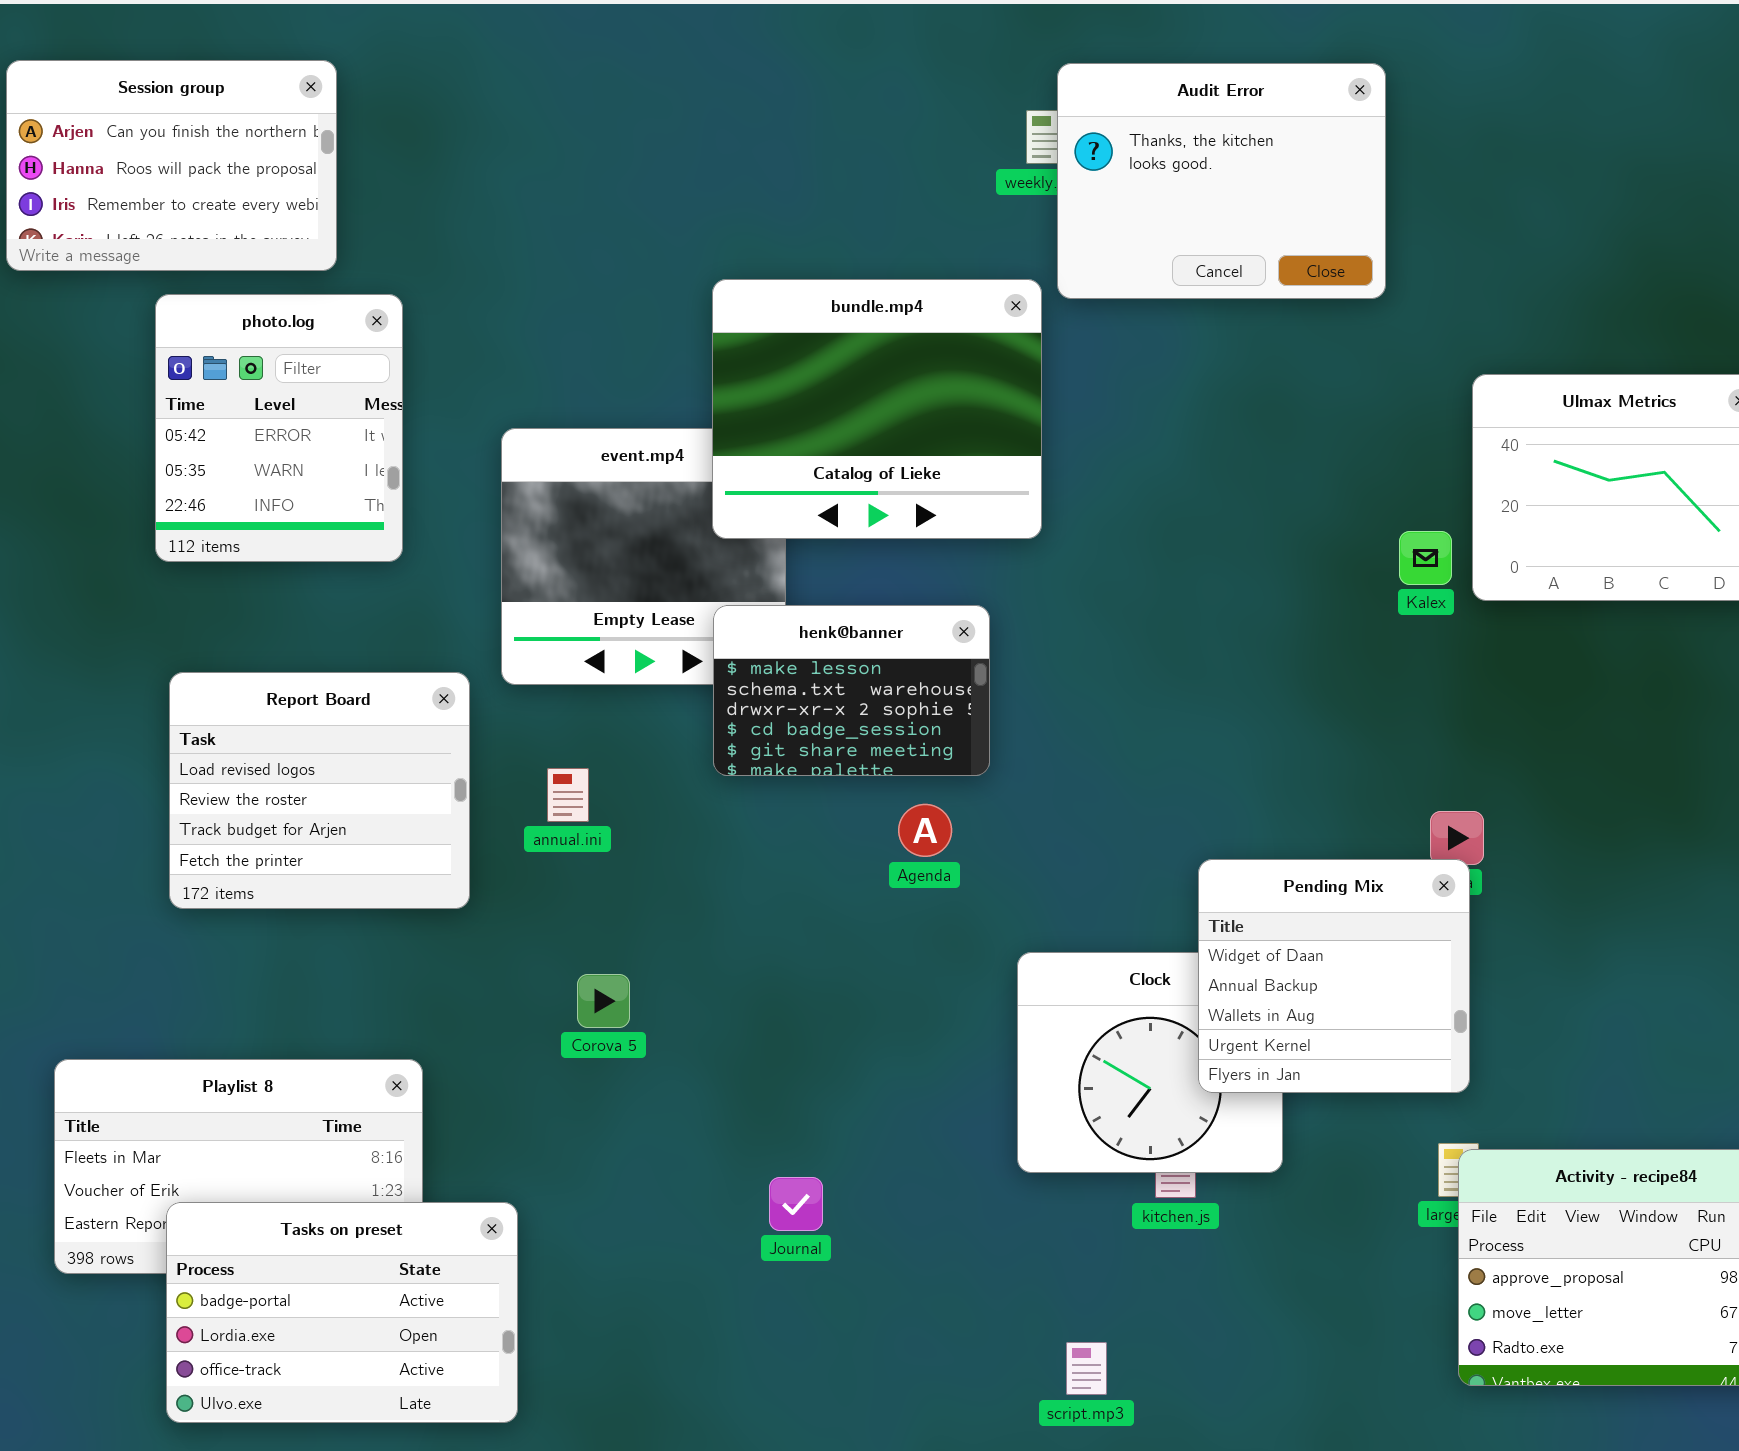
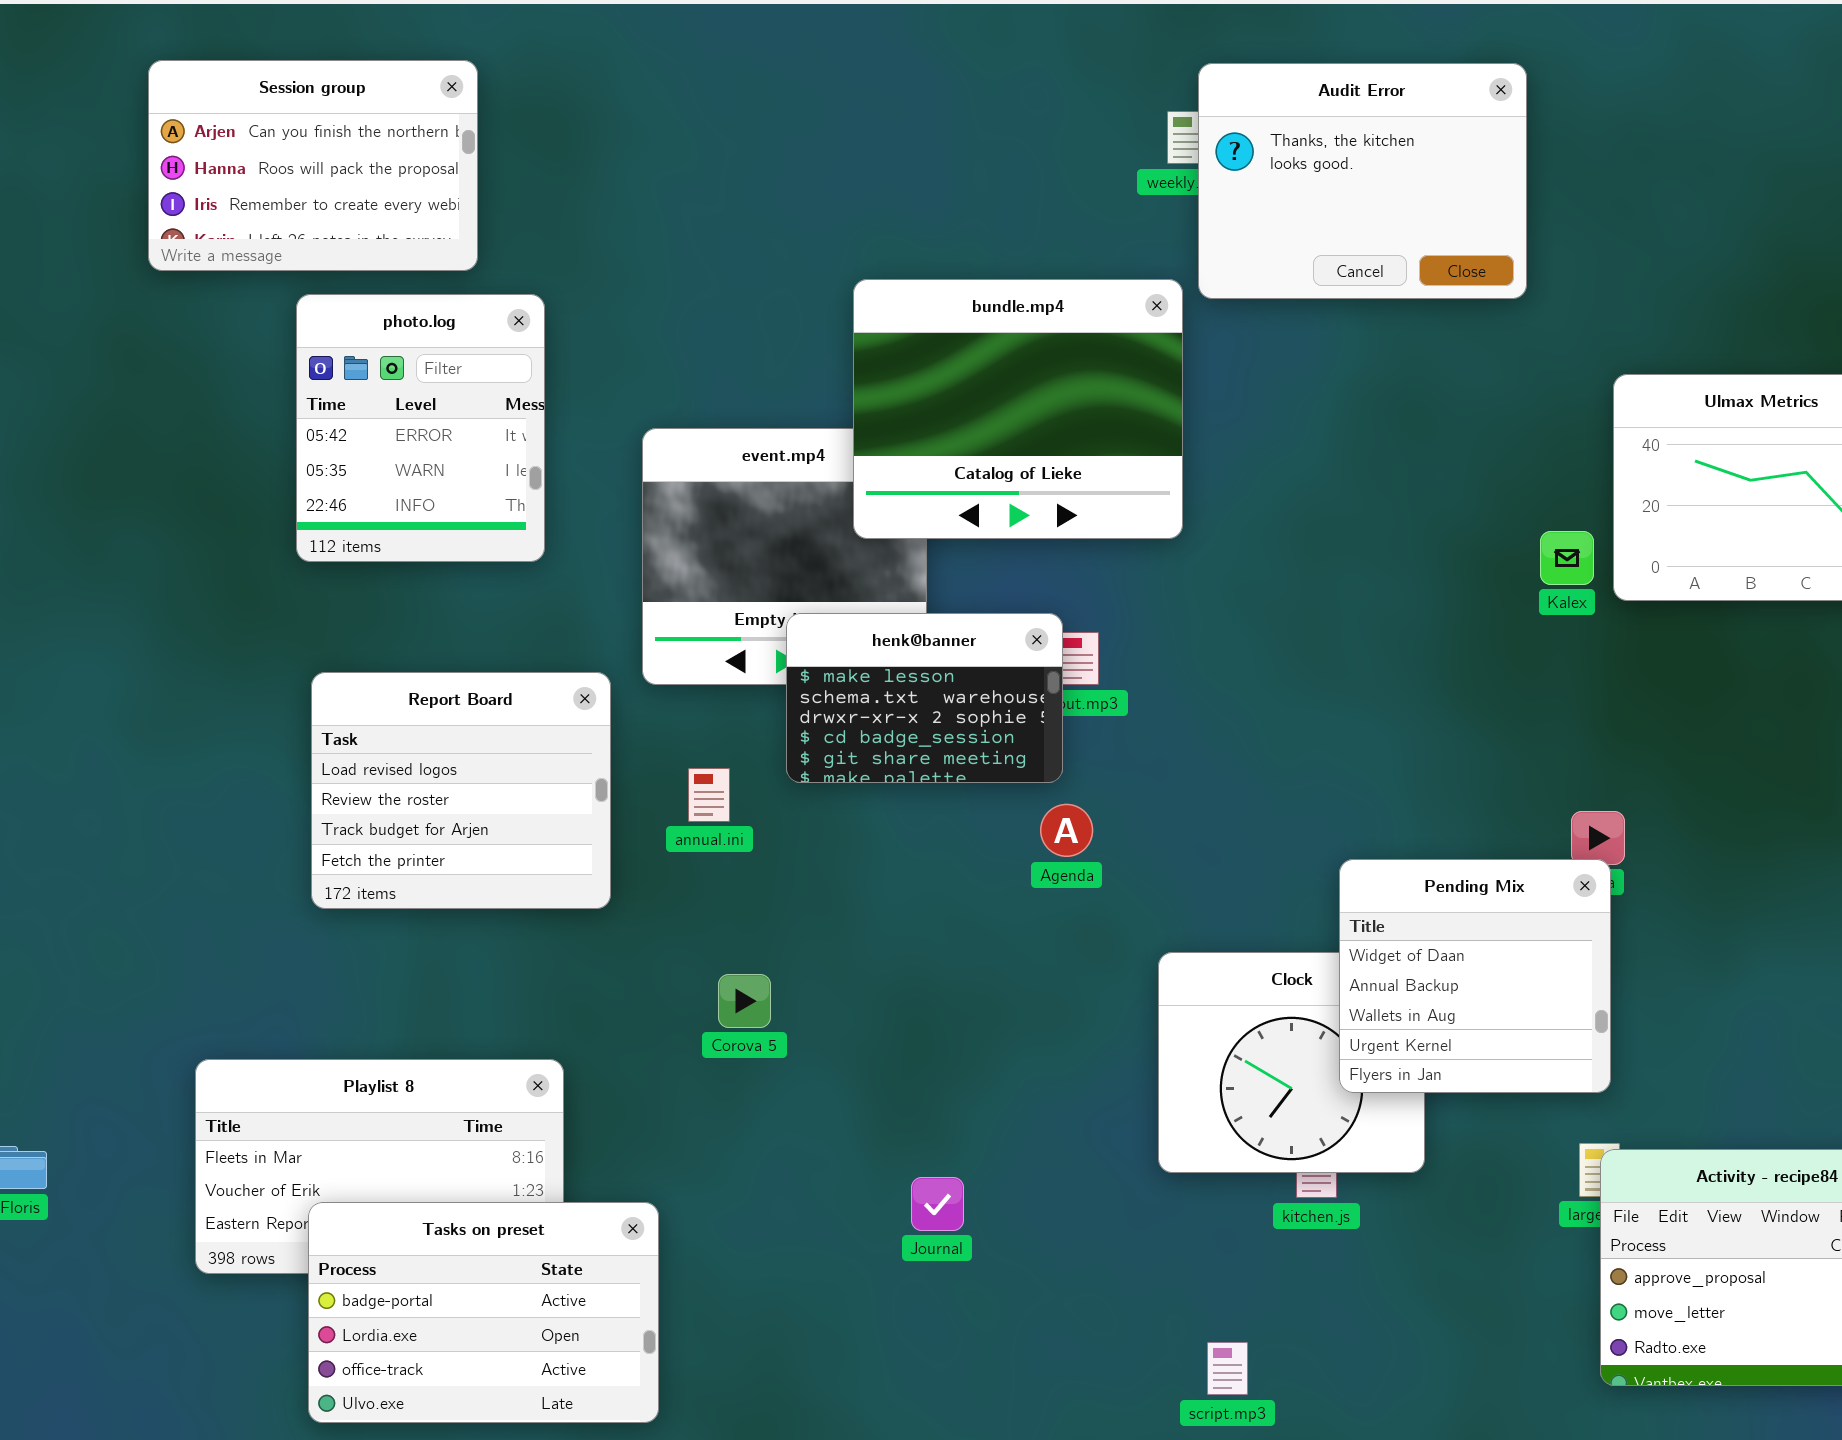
henk@banner: [713,605,990,776] -> [786,613,1063,783], moved

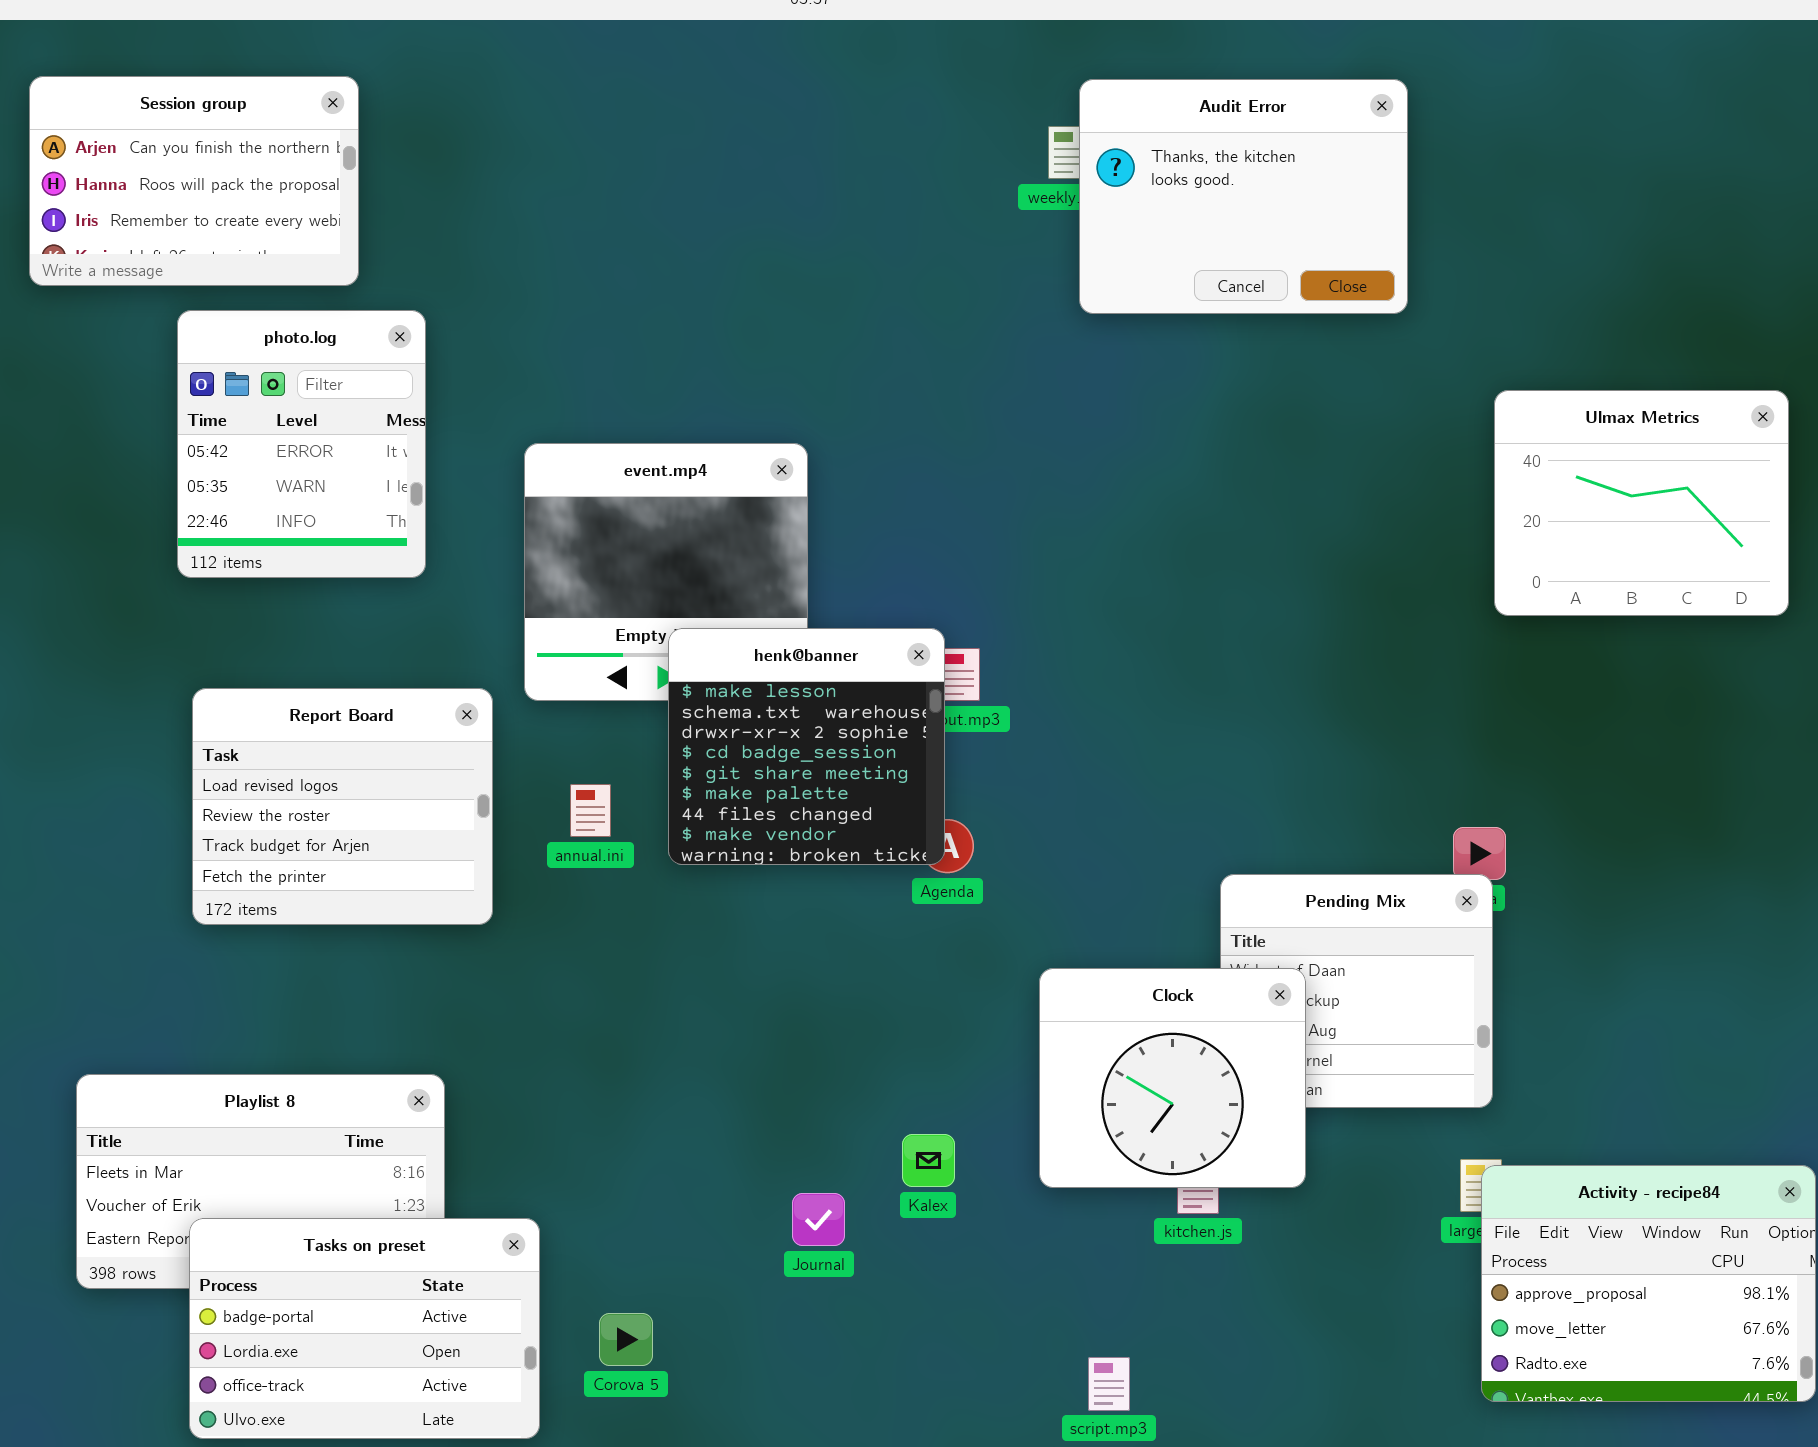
bundle.mp4: [853,279,1183,539] -> none, closed
Kalex: [1540,531,1594,585] -> [902,1134,955,1187], moved
henk@banner: [786,613,1063,783] -> [668,628,945,865], resized
Clock: [1158,952,1425,1173] -> [1039,968,1306,1188], raised
Corova 5: [718,974,771,1028] -> [599,1313,653,1366], moved

